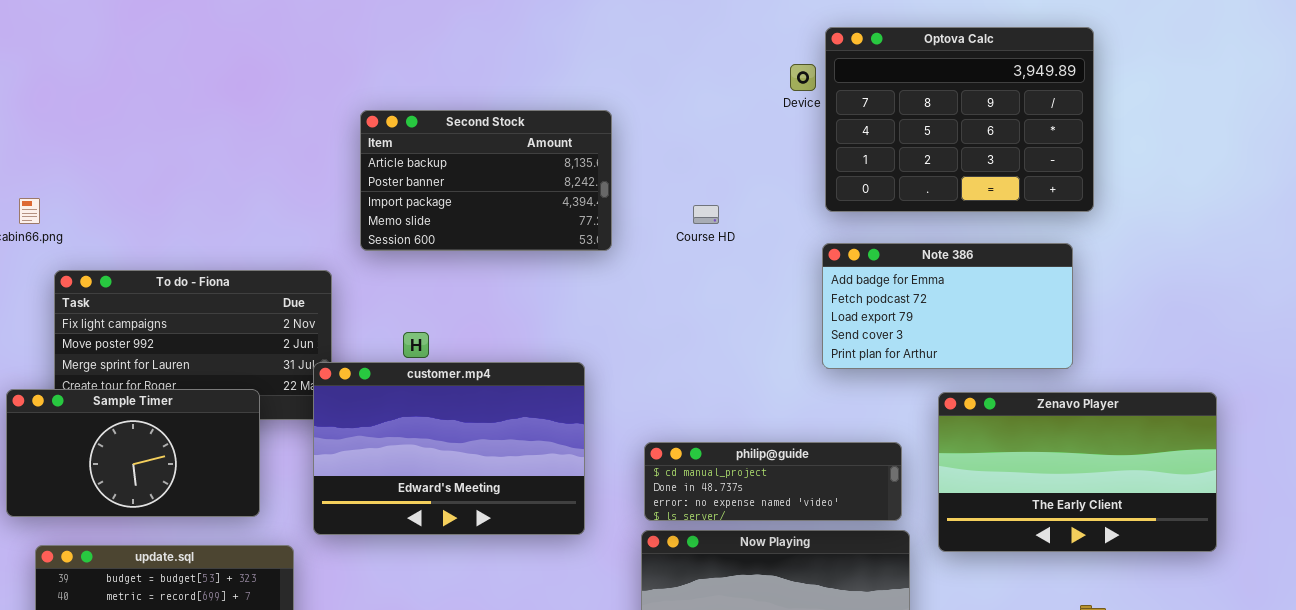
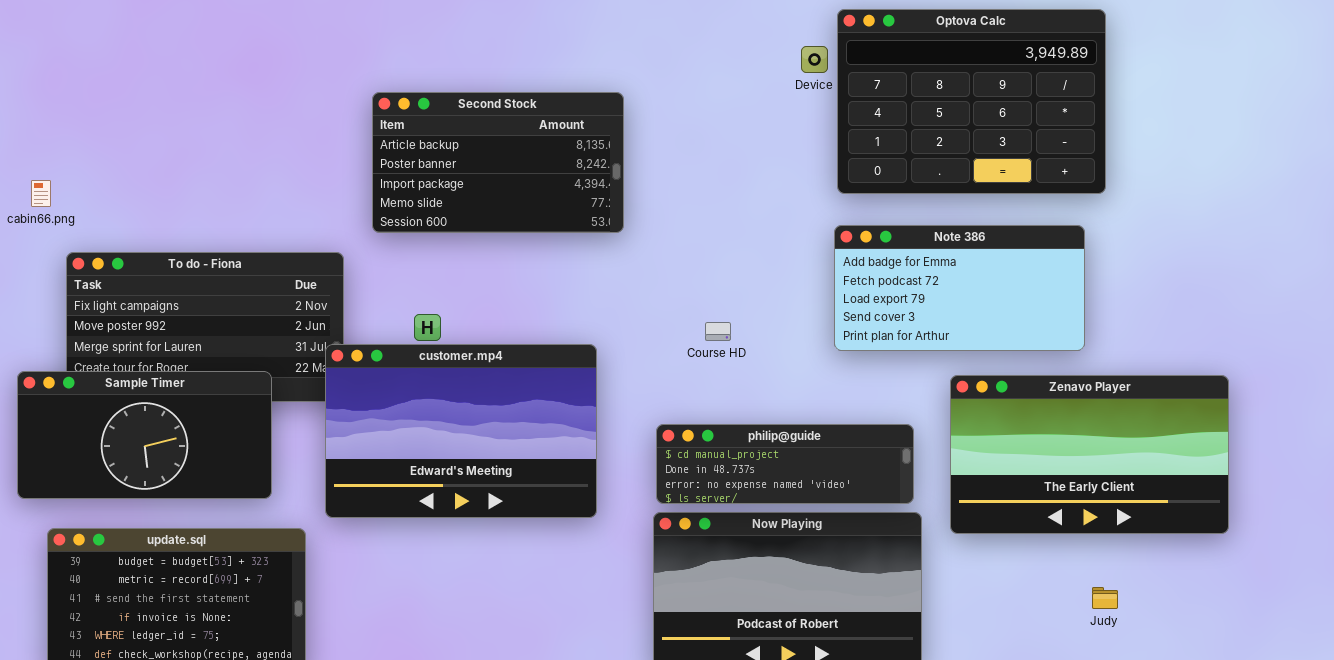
Course HD: [693,205,719,224] -> [705,322,731,341], moved

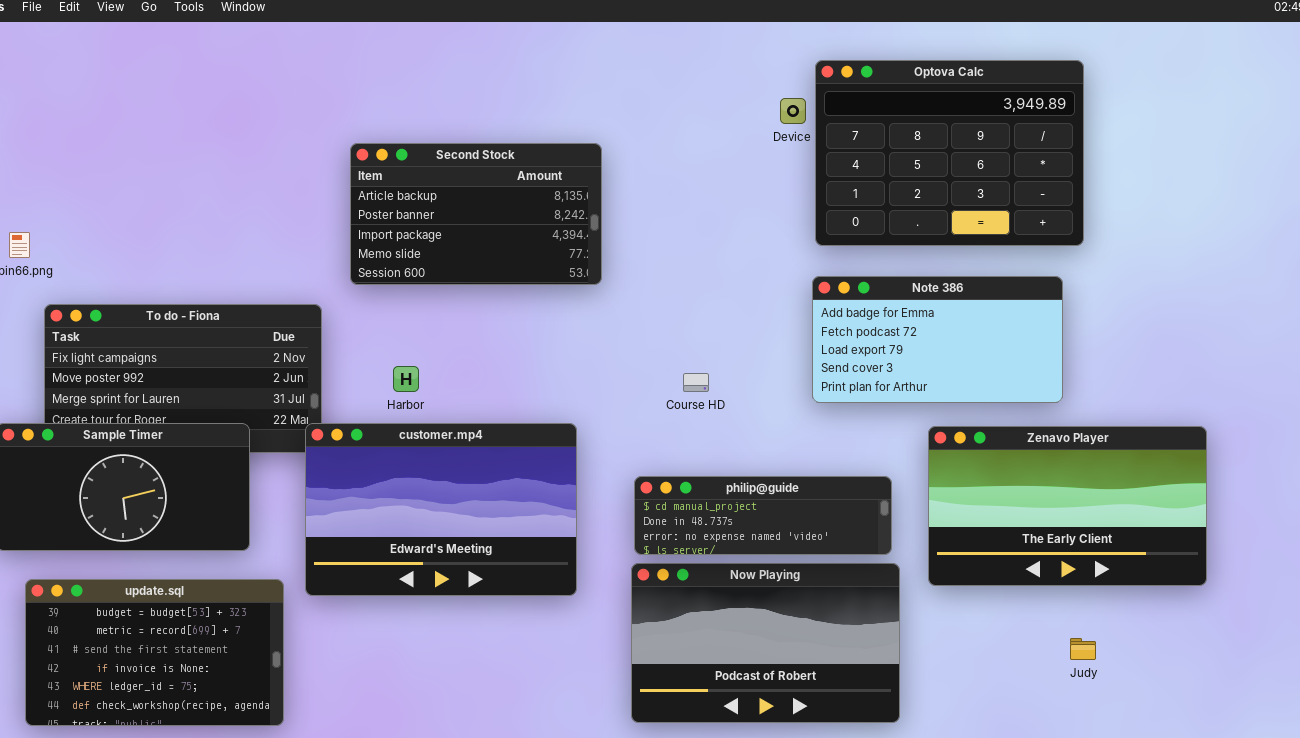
customer.mp4: [325,344,597,518] -> [305,423,577,596], moved

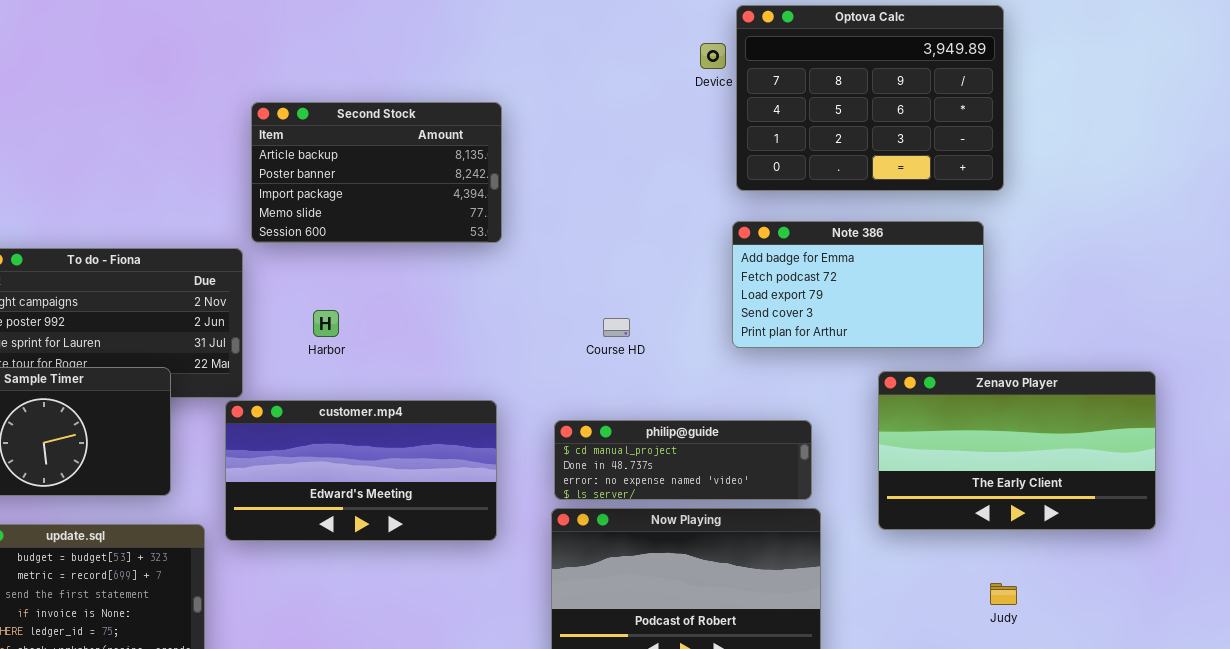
Second Stock: [350,143,602,285] -> [251,102,502,243], moved
customer.mp4: [305,423,577,596] -> [225,400,497,541], resized
Zenavo Player: [928,426,1207,586] -> [878,371,1156,530], moved

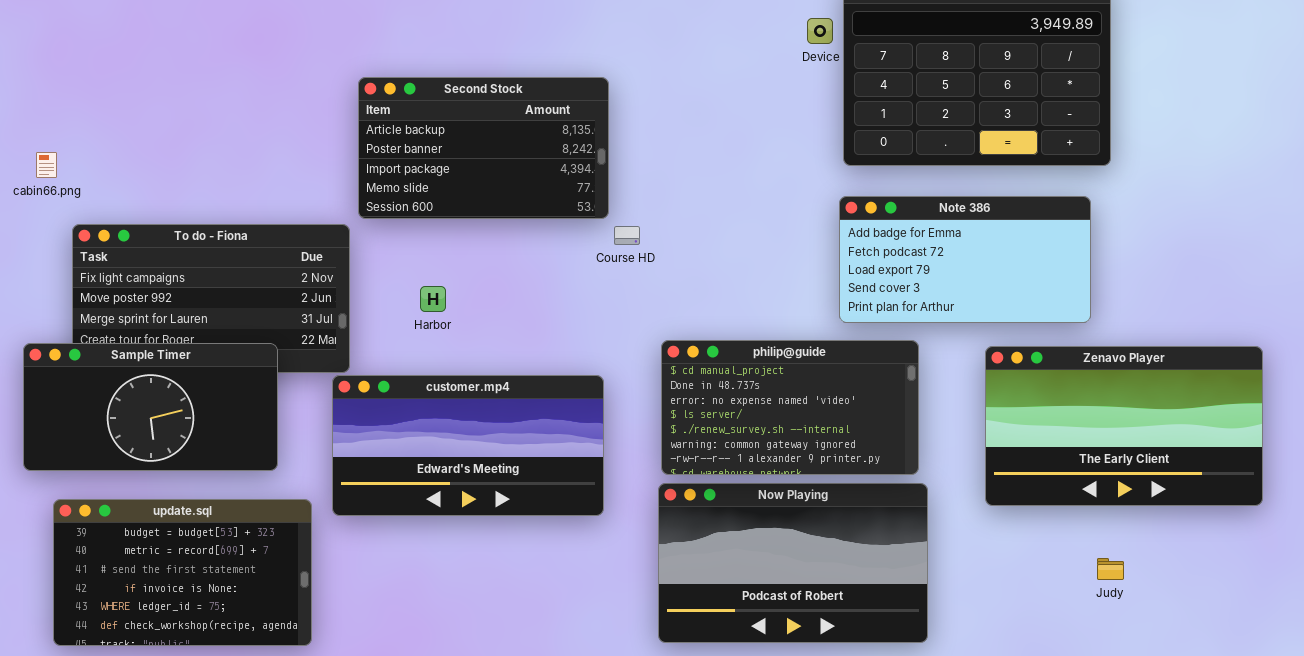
Course HD: [603,318,630,337] -> [614,226,640,245], moved
philip@guide: [554,420,812,500] -> [661,340,919,475], resized

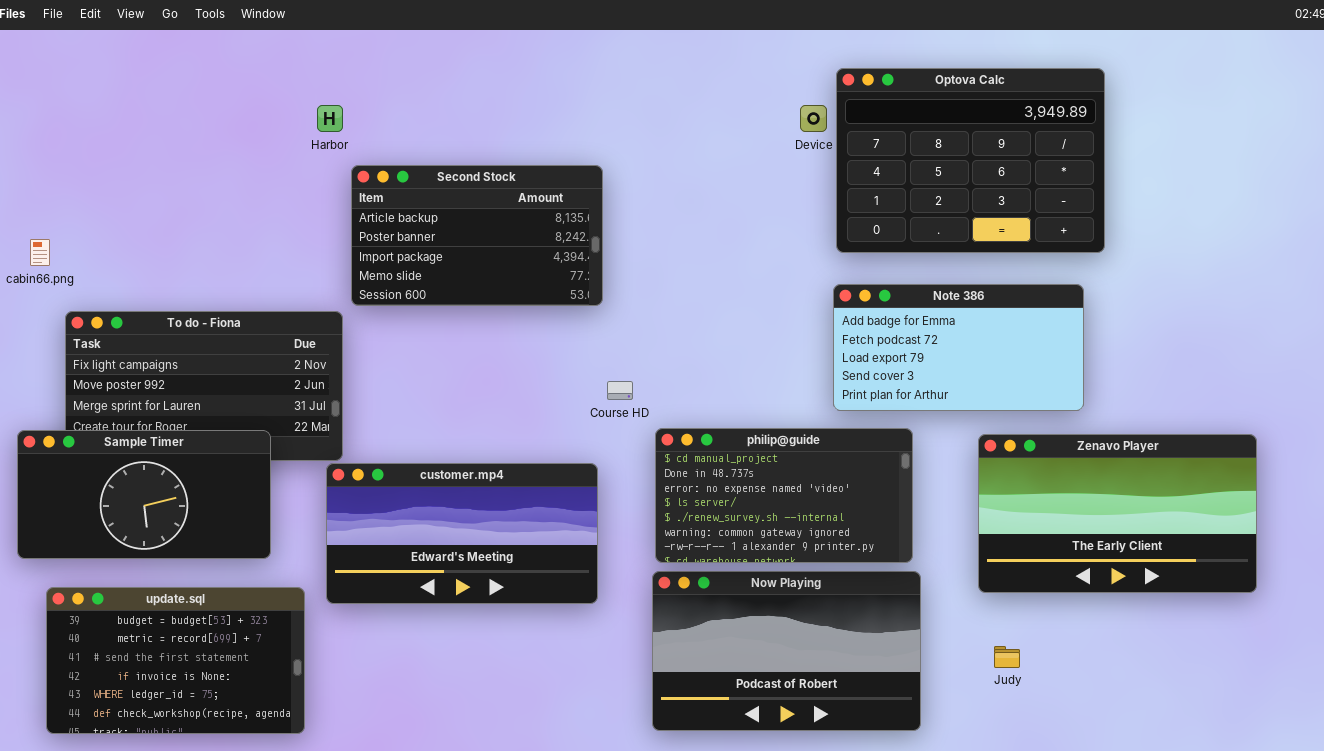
Course HD: [614,226,640,245] -> [607,381,633,400], moved
Harbor: [420,286,446,312] -> [317,105,343,132], moved
Judy: [1097,558,1124,580] -> [994,646,1020,668], moved

